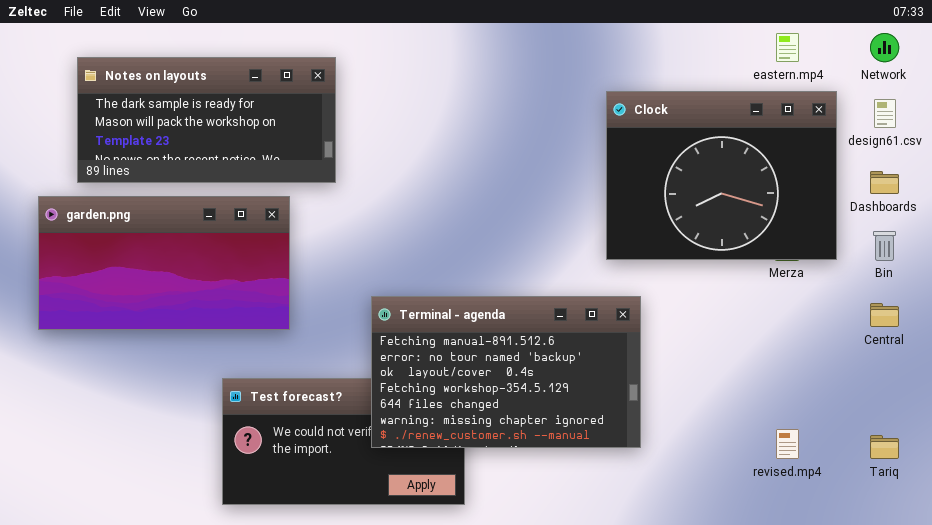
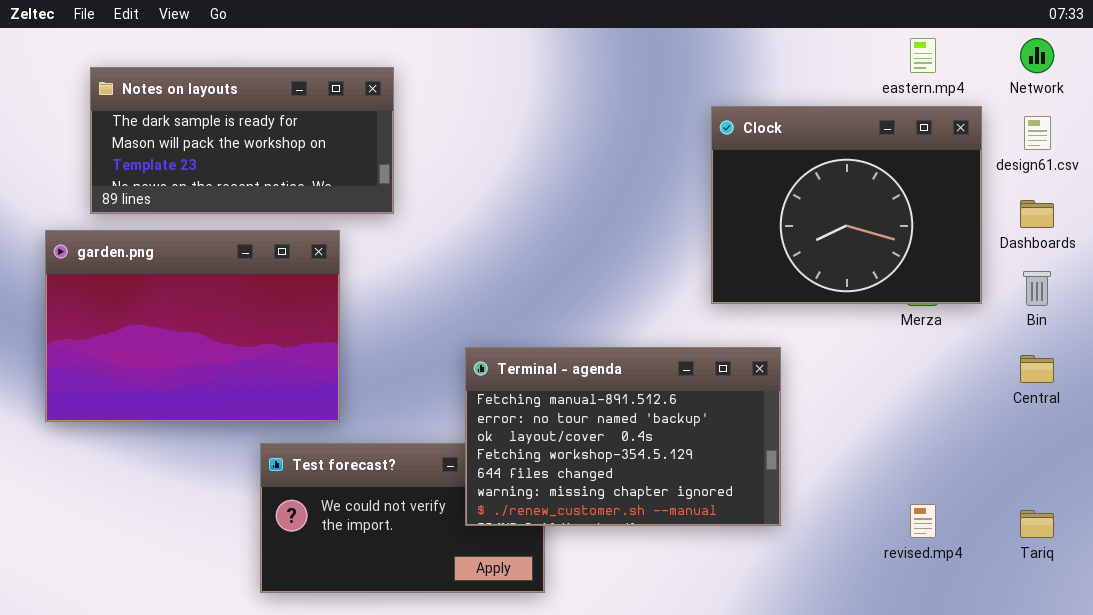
garden.png: [38,196,290,330] -> [45,230,340,422], resized
Terminal - agenda: [371,296,641,448] -> [465,347,781,526], moved

